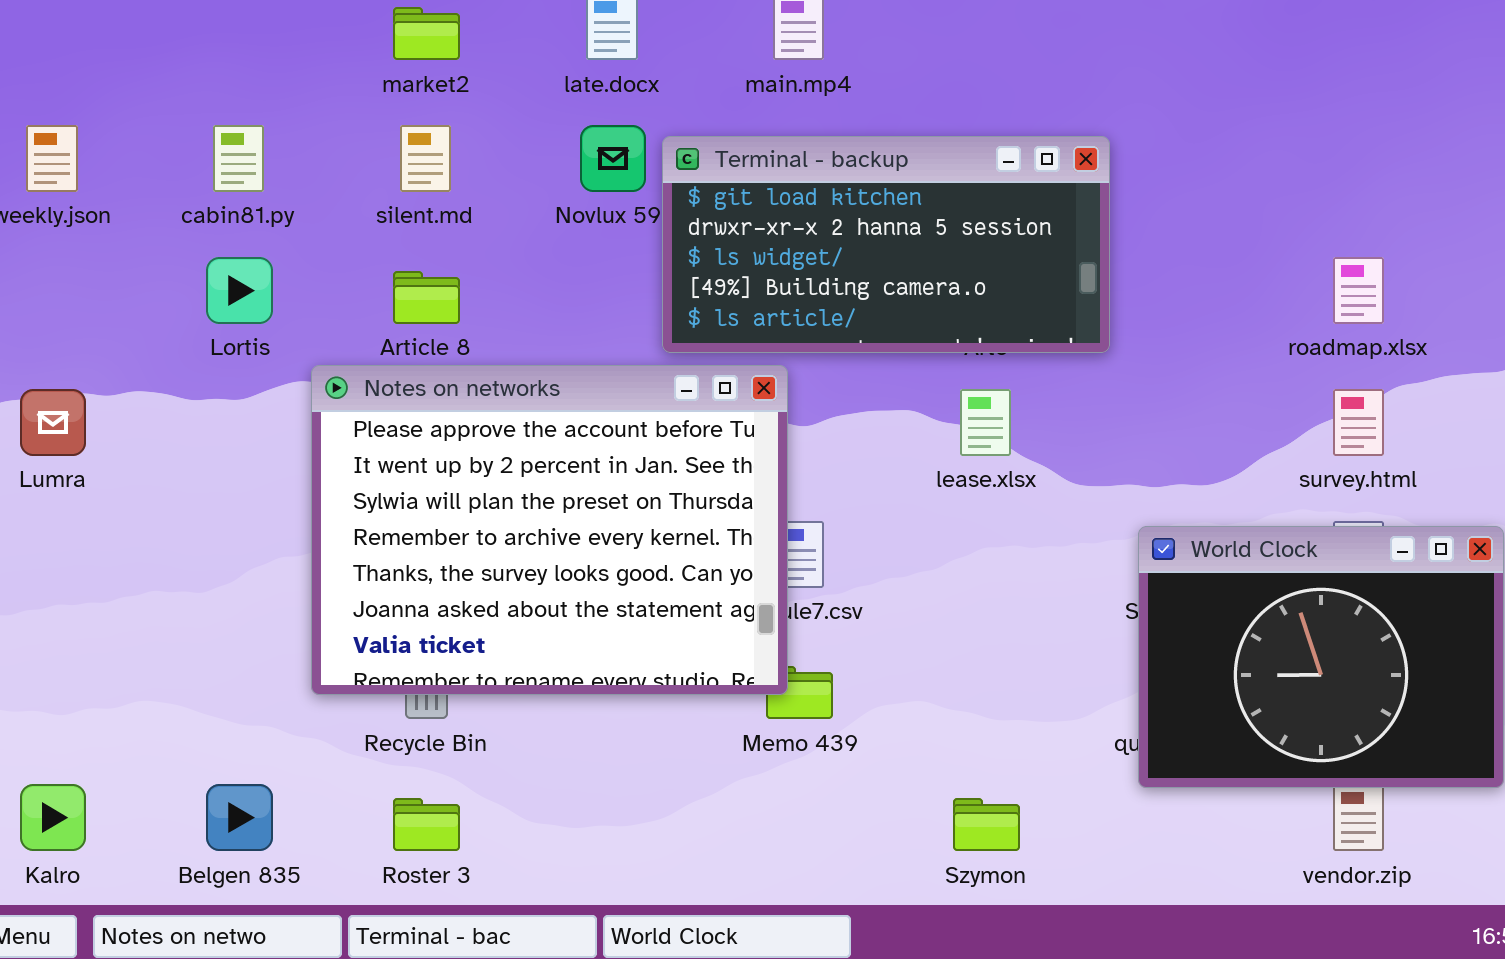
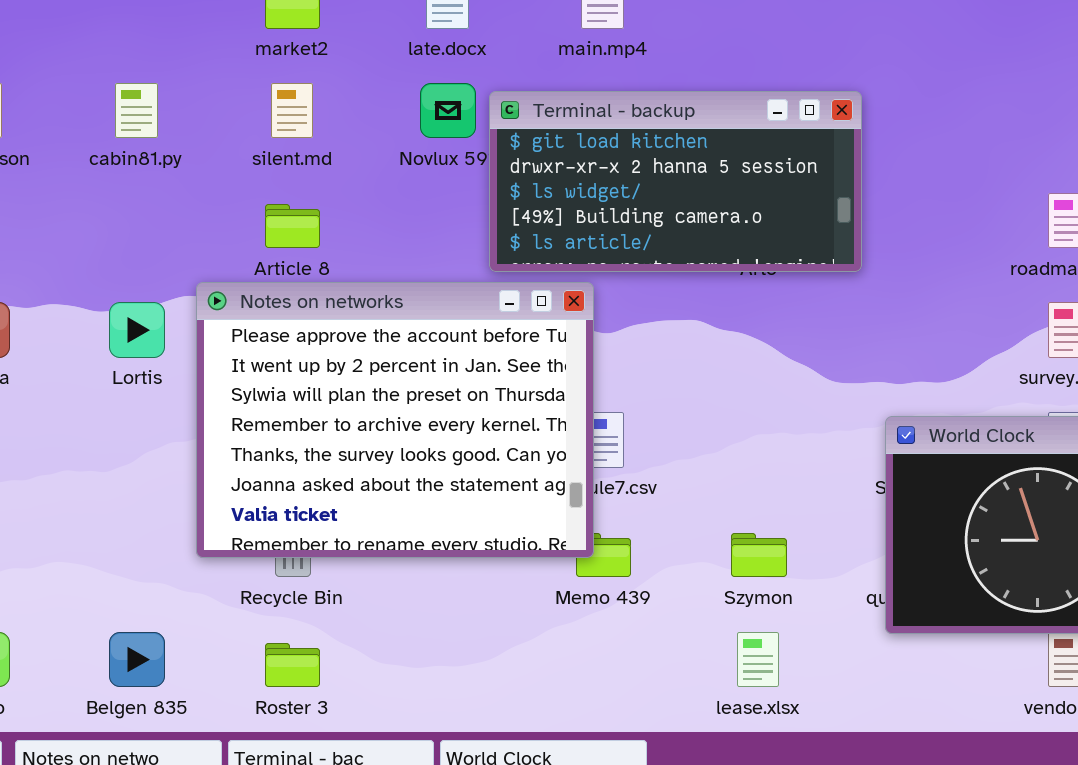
Lortis: [206,257,273,324] -> [109,302,165,358], moved
lease.xlsx: [960,389,1011,456] -> [737,632,779,687], moved
Szymon: [953,798,1020,851] -> [731,533,787,577], moved

